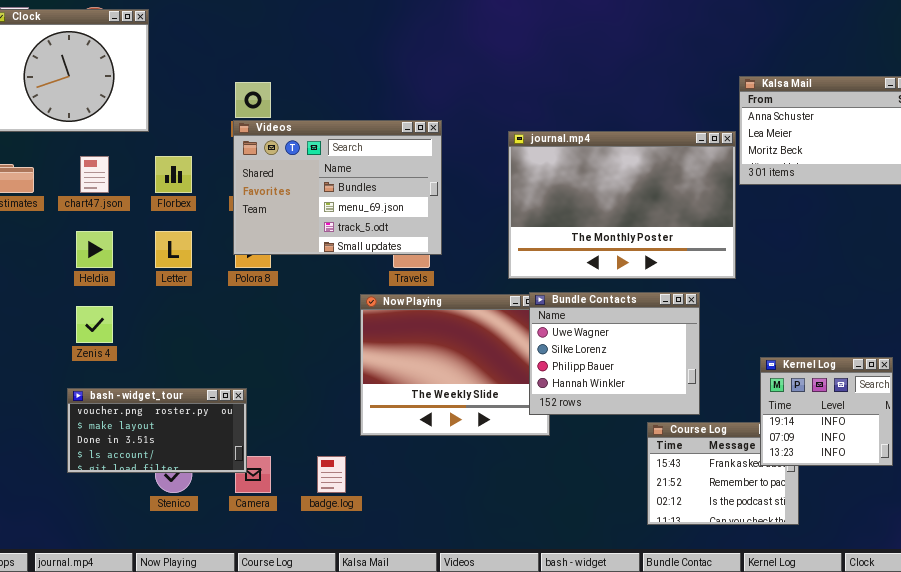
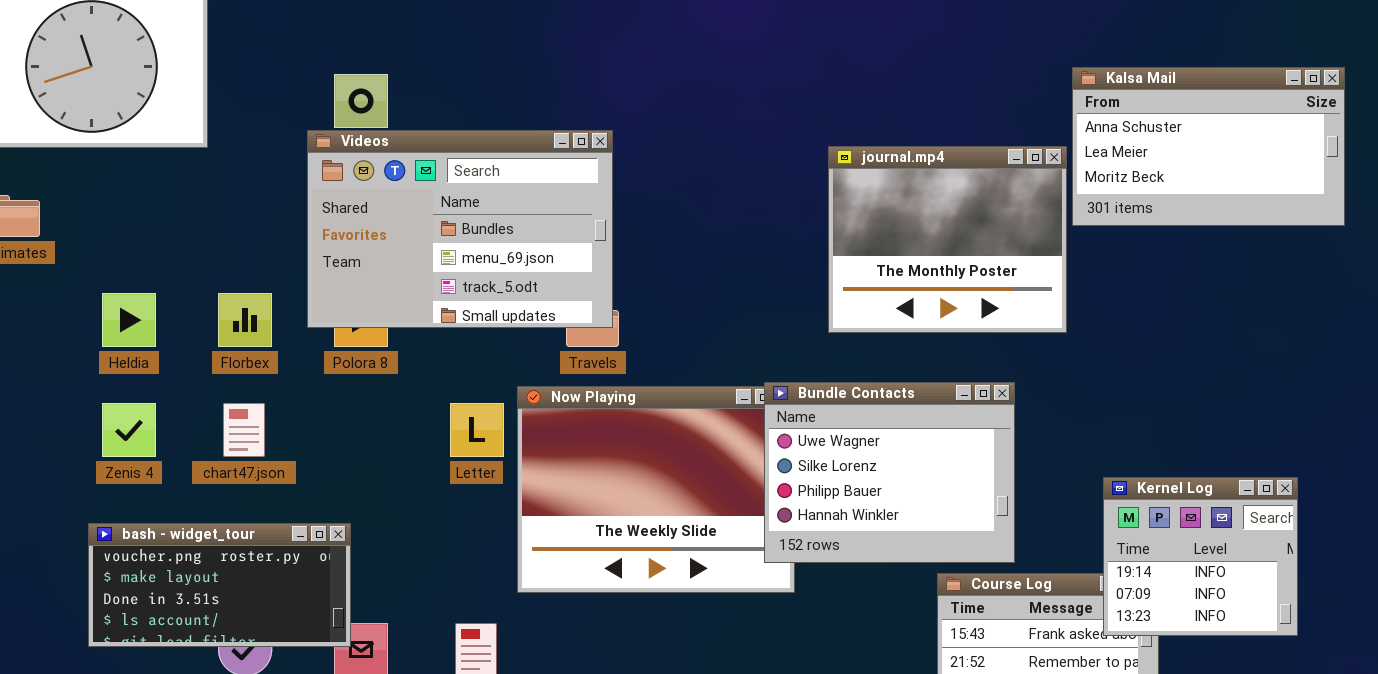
Videos: [233,120,442,255] -> [307,130,613,328], moved
journal.mp4: [508,131,736,279] -> [828,146,1067,333], resized
chart47.json: [80,156,109,193] -> [223,403,265,457], moved
Florbex: [155,156,192,193] -> [218,293,272,347], moved
Letter: [155,231,192,268] -> [450,403,504,457], moved

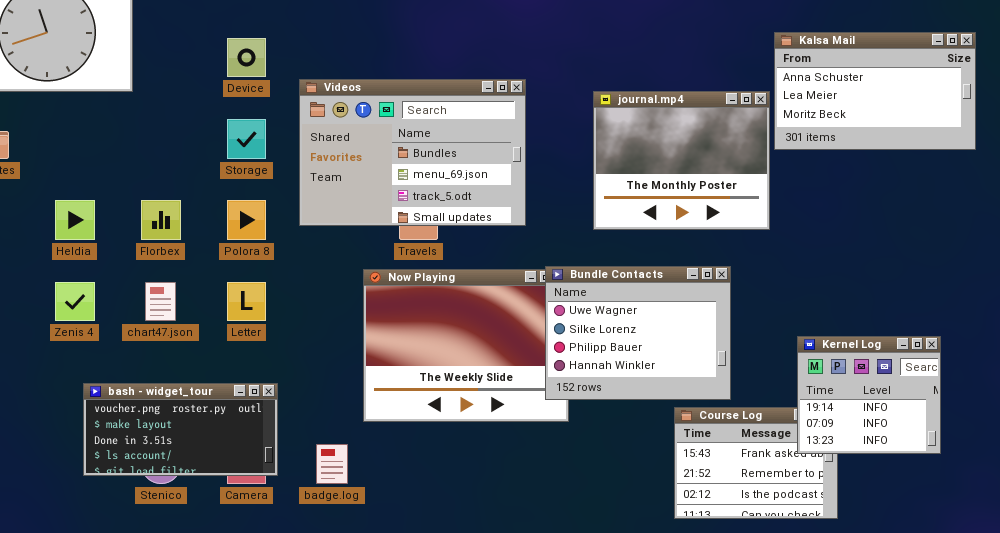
Videos: [307,130,613,328] -> [299,79,526,226], moved
Letter: [450,403,504,457] -> [227,282,266,321], moved
bash - widget_tour: [88,523,351,647] -> [83,383,278,476], moved

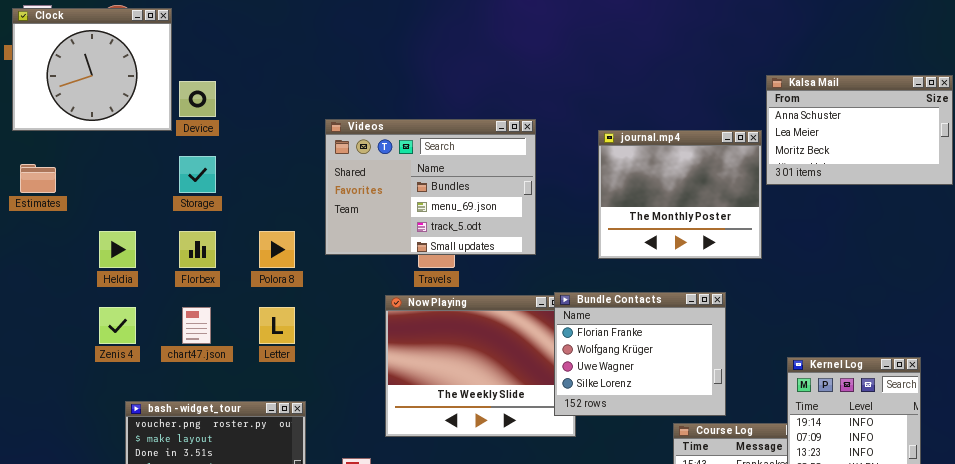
Device: [227,38,266,77] -> [179,81,216,117], moved
Storage: [227,119,266,159] -> [179,156,216,193], moved
Bundle Contacts: [545,266,731,400] -> [554,292,726,416], scrolled up 2 rows

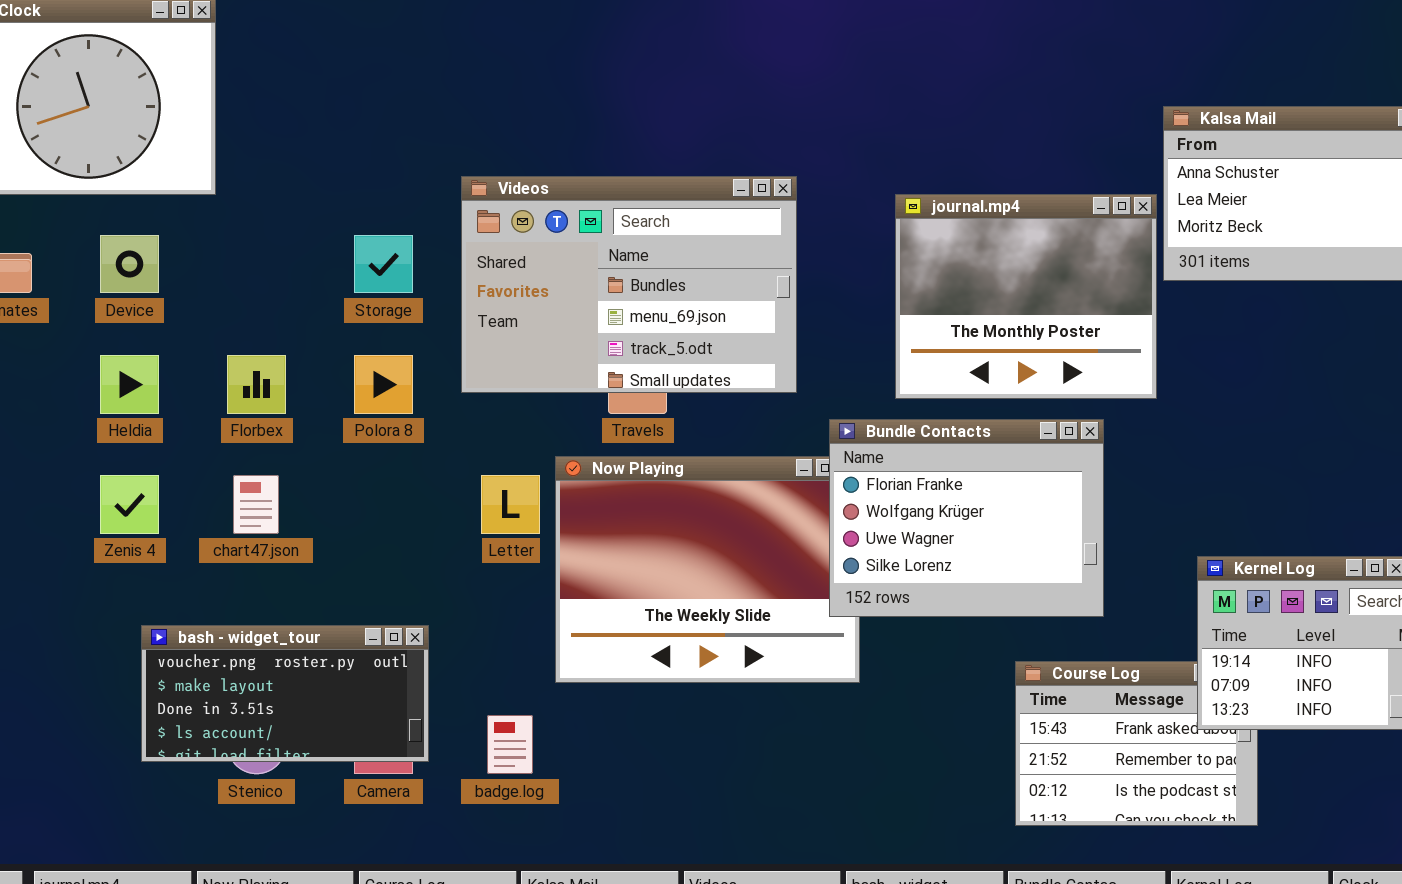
Device: [179,81,216,117] -> [100,235,159,293], moved
Storage: [179,156,216,193] -> [354,235,413,293], moved
Bundle Contacts: [554,292,726,416] -> [829,419,1104,617], moved
Letter: [259,307,295,344] -> [481,475,540,534], moved

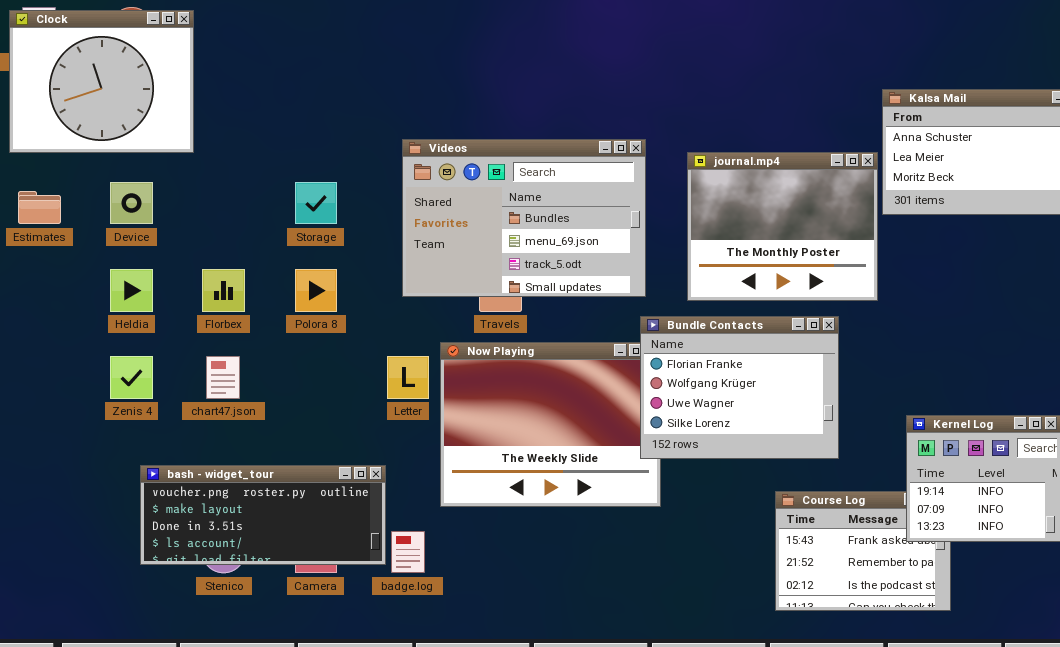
Videos: [461,176,797,393] -> [402,139,646,297], moved
bash - widget_tour: [141,625,429,762] -> [140,465,386,565], resized

